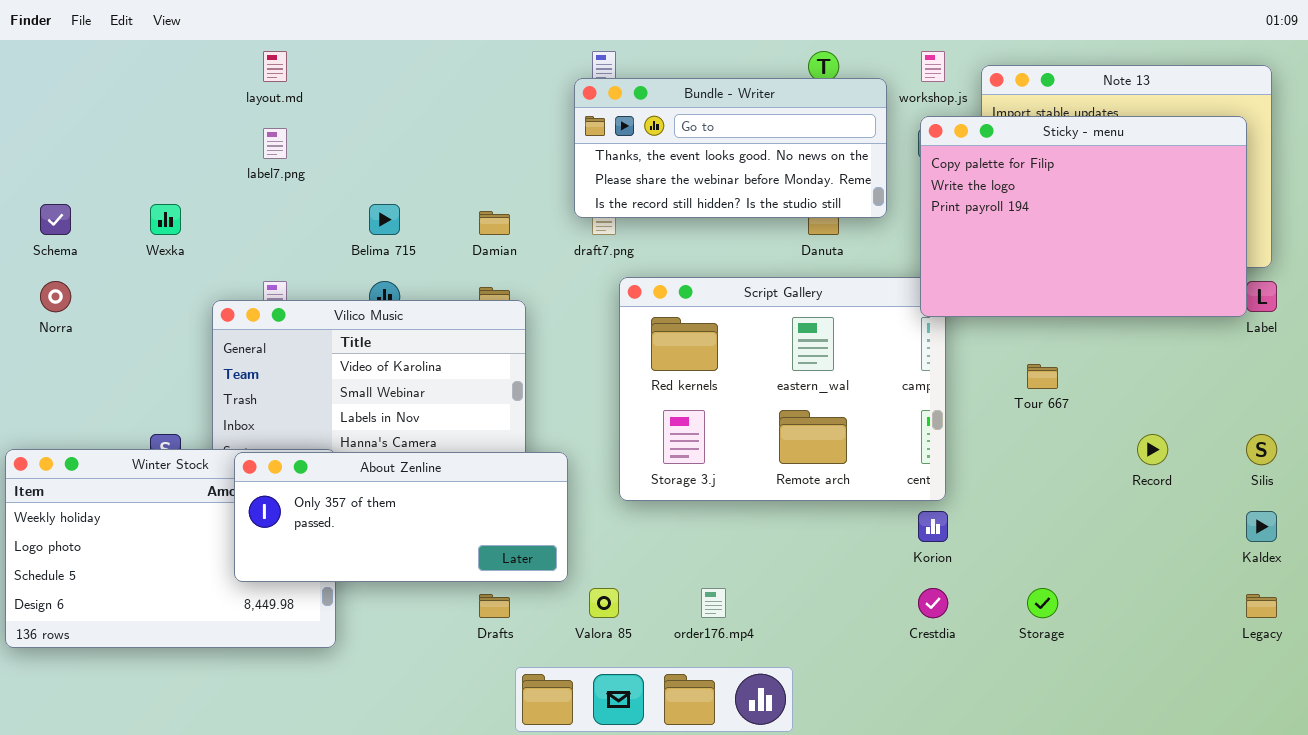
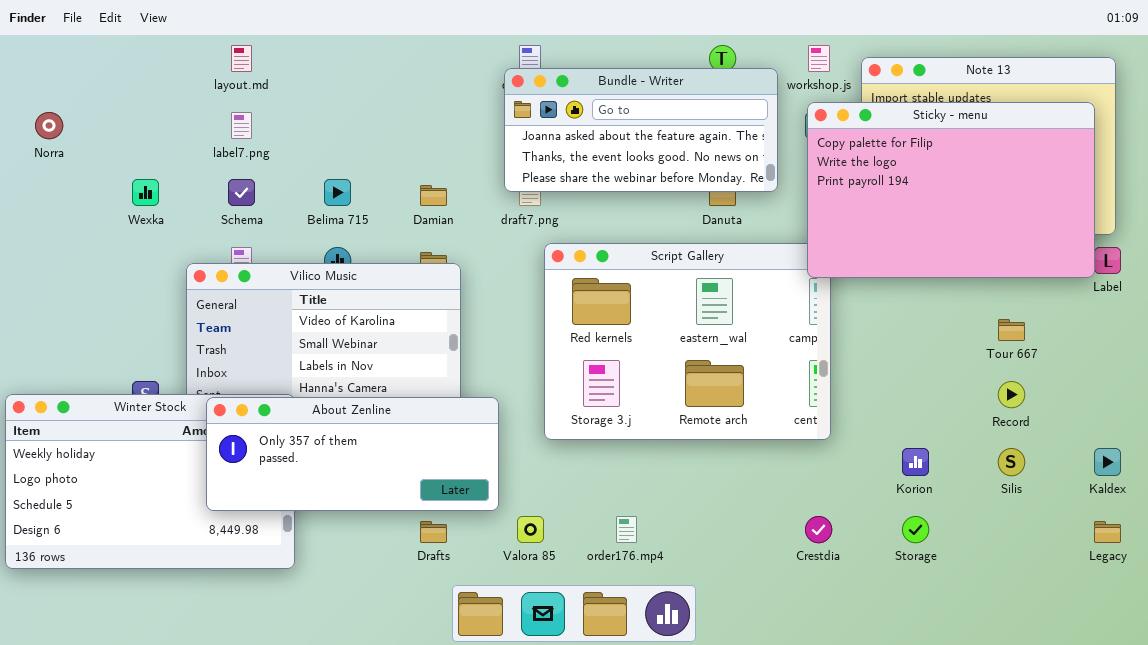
Bundle - Writer: [574,78,887,218] -> [504,68,778,192], scrolled up 1 row
Schema: [40,204,71,235] -> [228,179,255,206], moved
Norra: [40,281,71,312] -> [35,112,63,139], moved
Tour 667: [1027,364,1058,389] -> [998,319,1025,341], moved
Silis: [1246,434,1277,465] -> [998,448,1025,476], moved
Korion: [918,511,948,542] -> [902,448,929,476], moved

